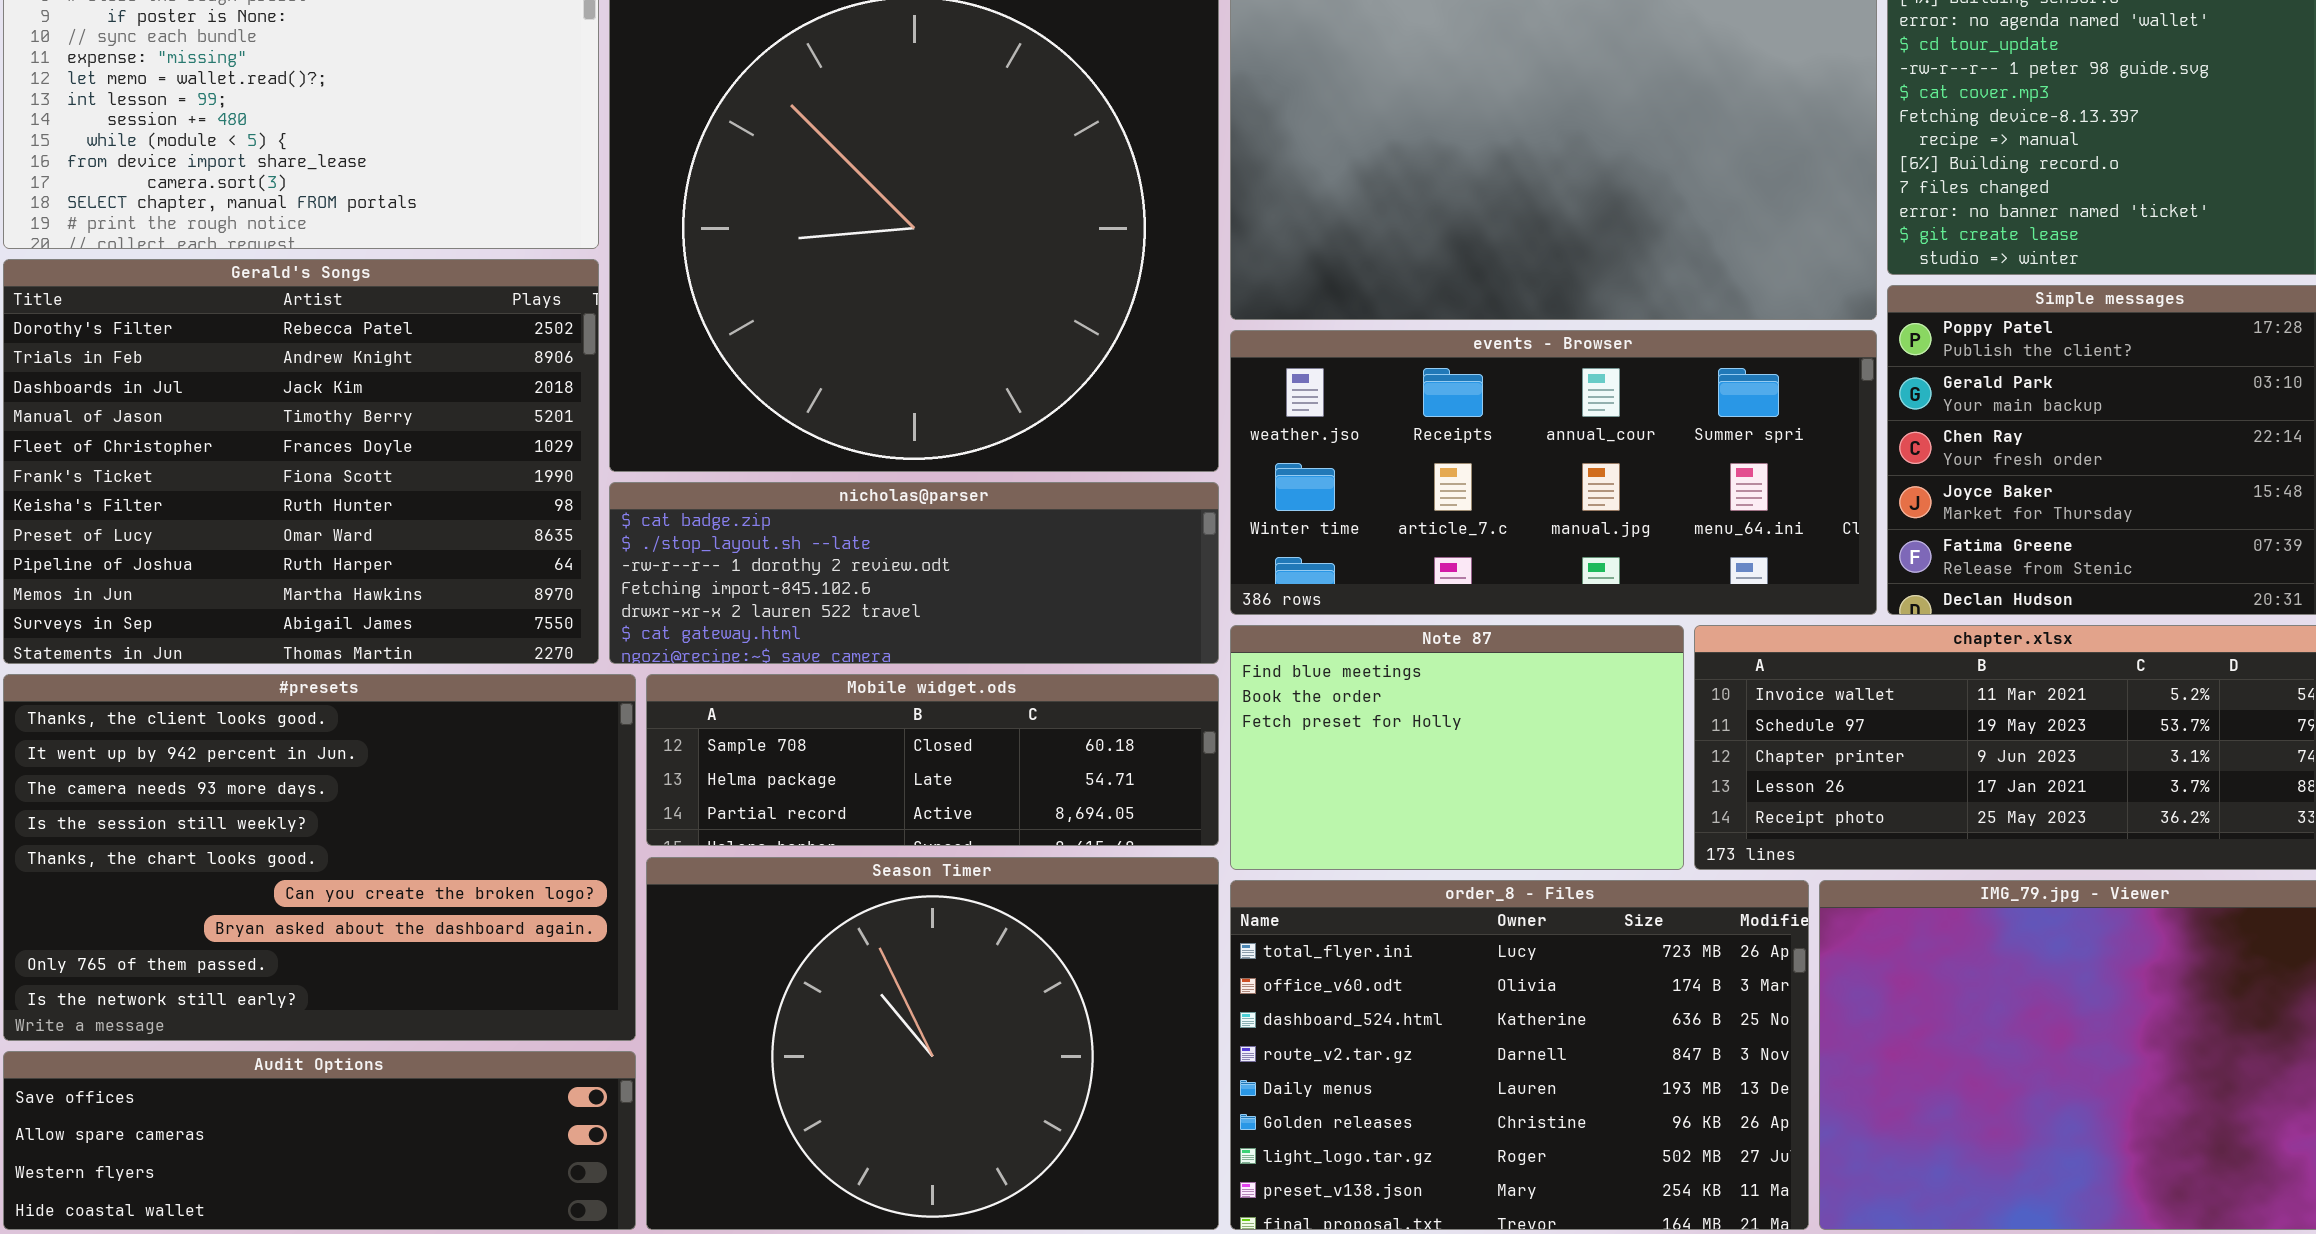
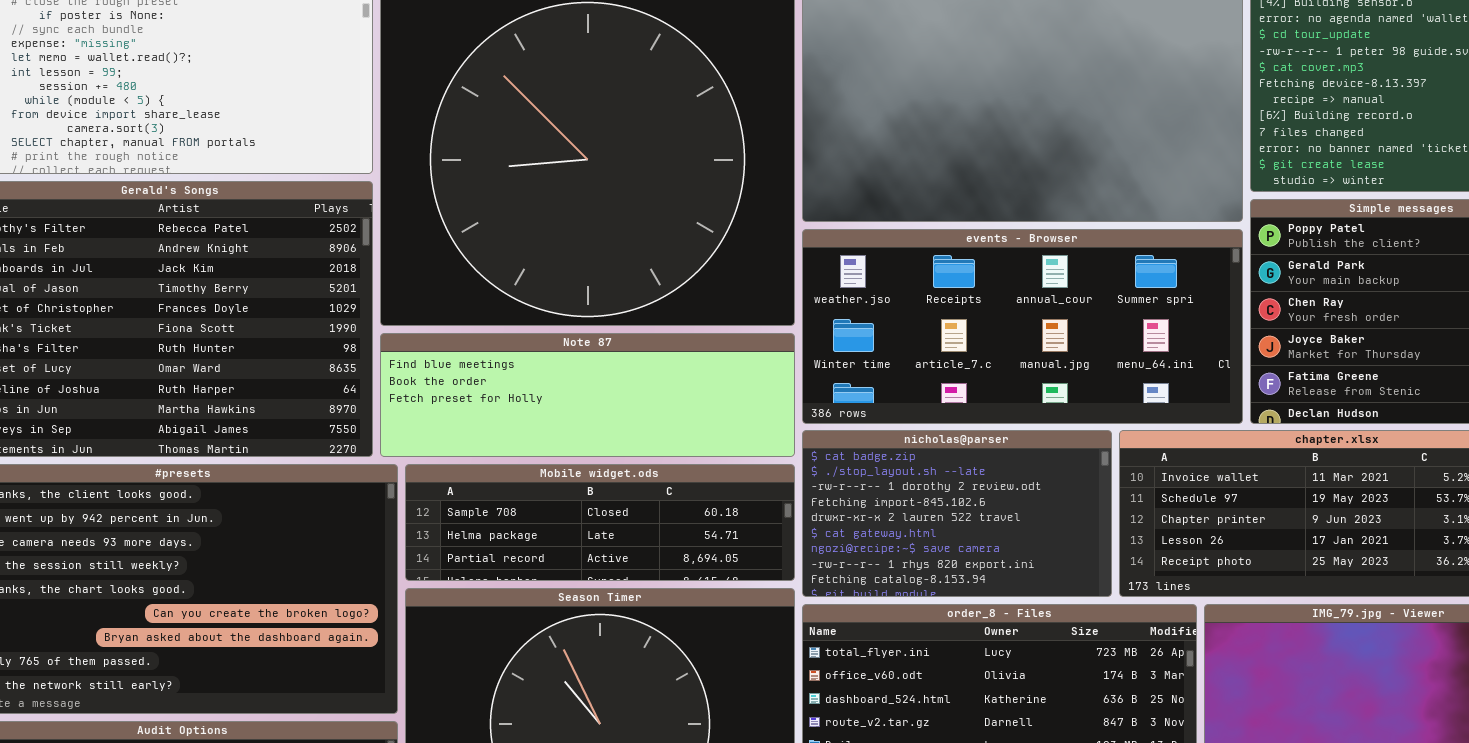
nicholas@parser: [609,482,1219,664] -> [802,430,1112,597], moved, resized
Note 87: [1230,625,1684,870] -> [380,333,795,457], moved, resized

